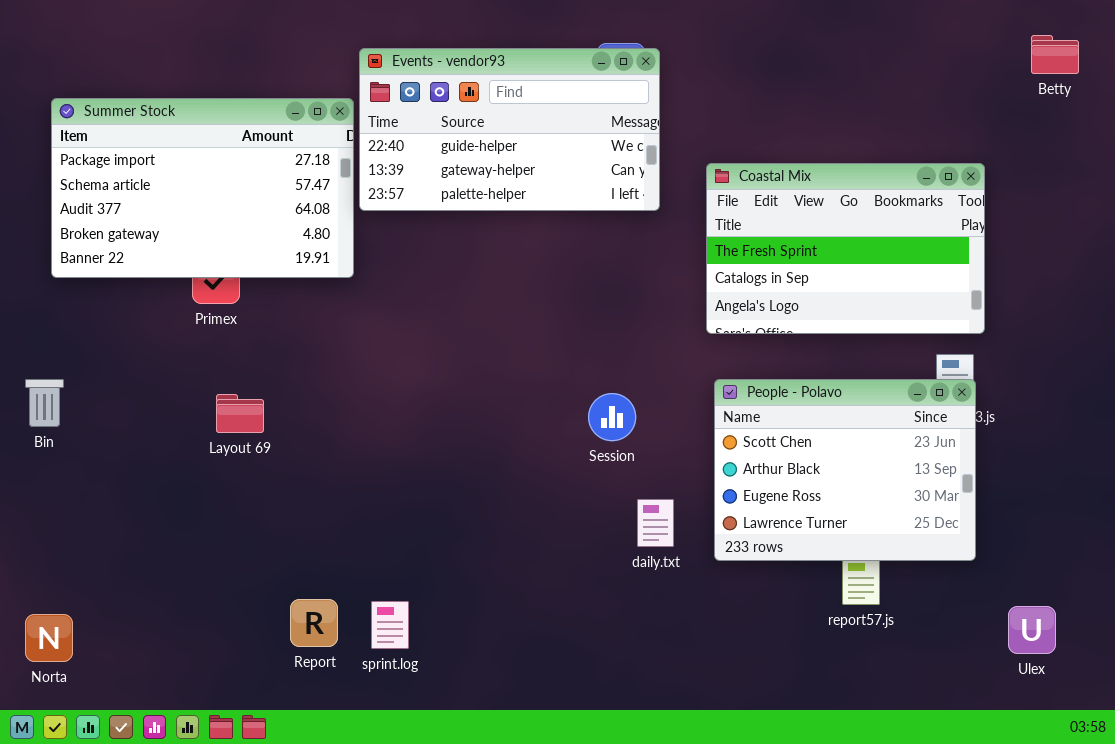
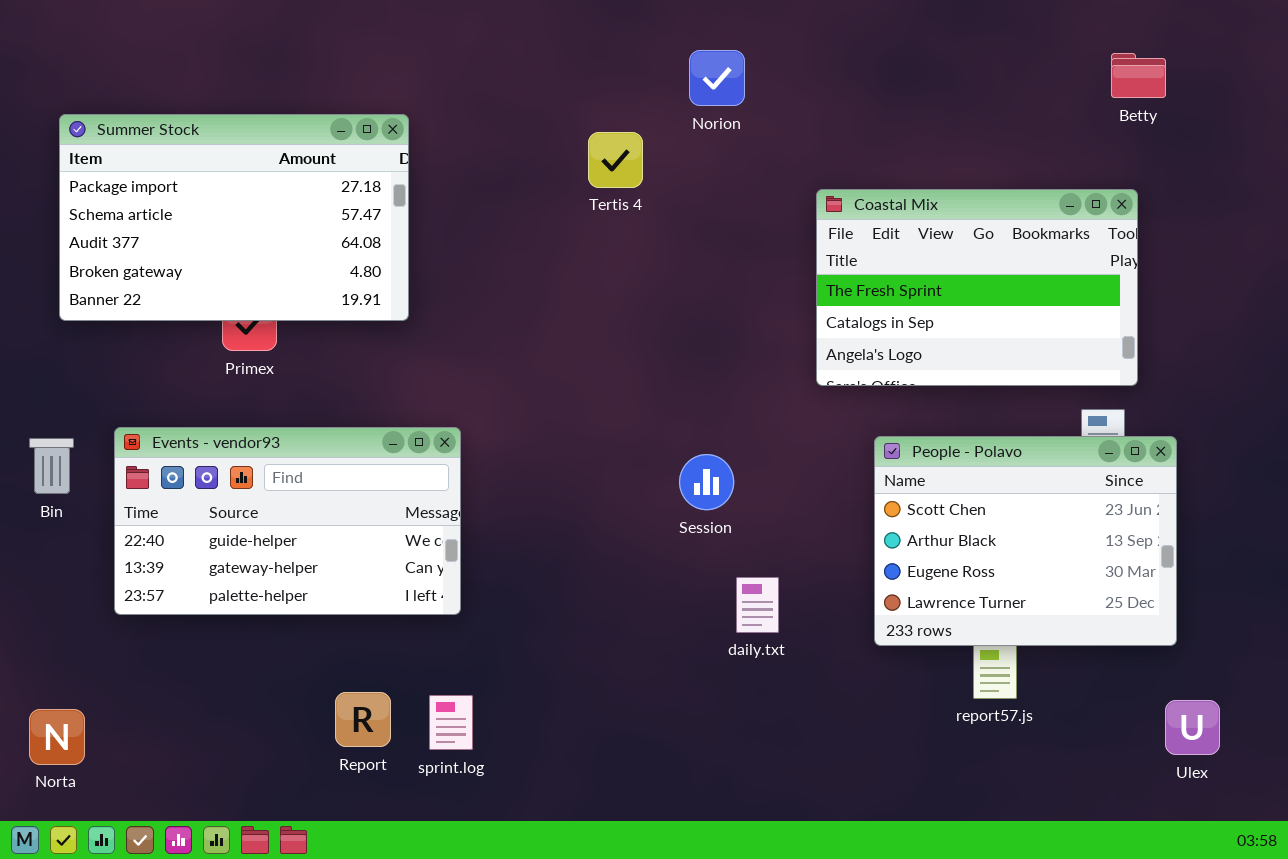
Betty: [1031,35,1079,74] -> [1111,53,1166,98], moved
Events - vendor93: [359,48,660,211] -> [114,427,461,615], moved
People - Polavo: [714,379,976,561] -> [874,436,1177,646], moved

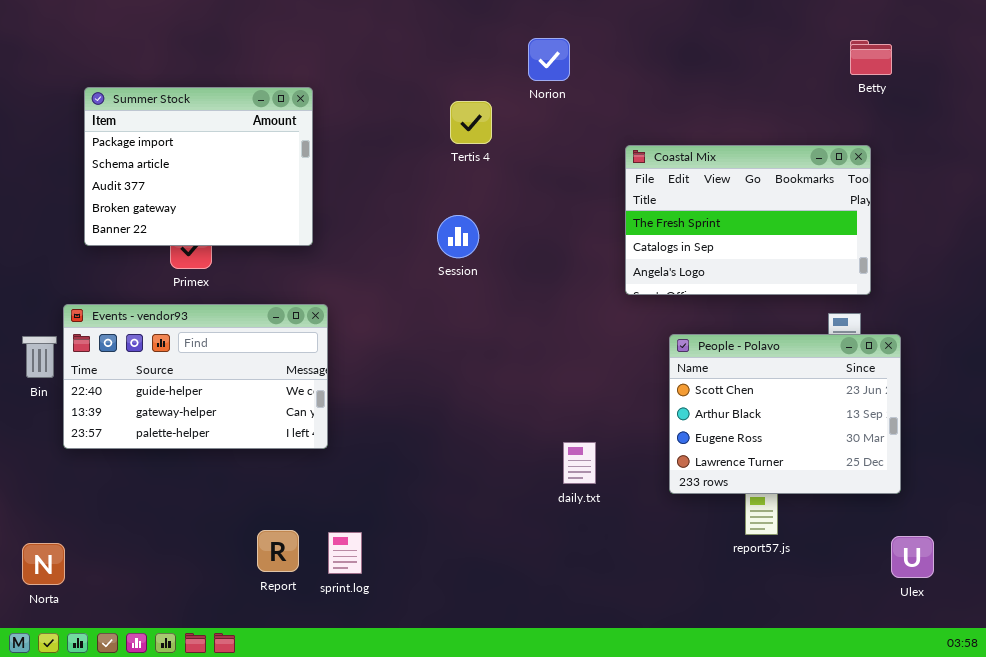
Summer Stock: [59,114,409,321] -> [84,87,313,246], resized
Events - vendor93: [114,427,461,615] -> [63,304,328,449], moved
Session: [679,454,734,510] -> [437,215,479,258], moved

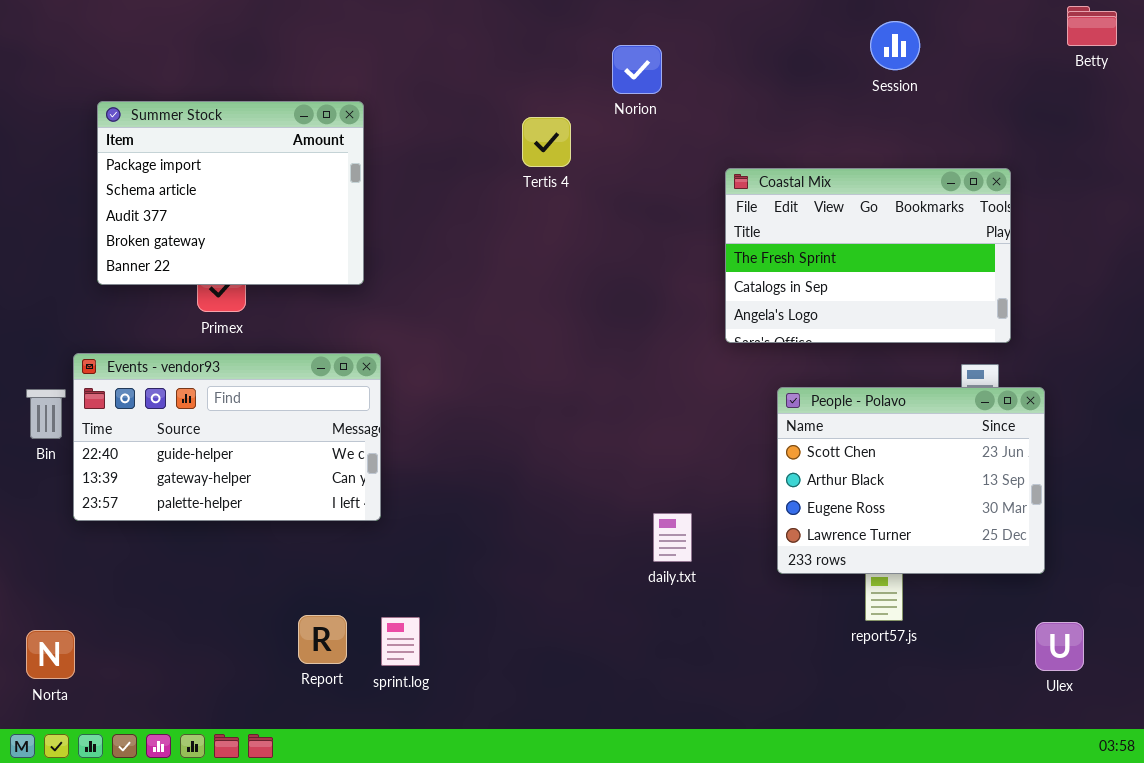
Betty: [850,40,892,75] -> [1067,6,1117,46], moved
Session: [437,215,479,258] -> [870,21,920,70], moved

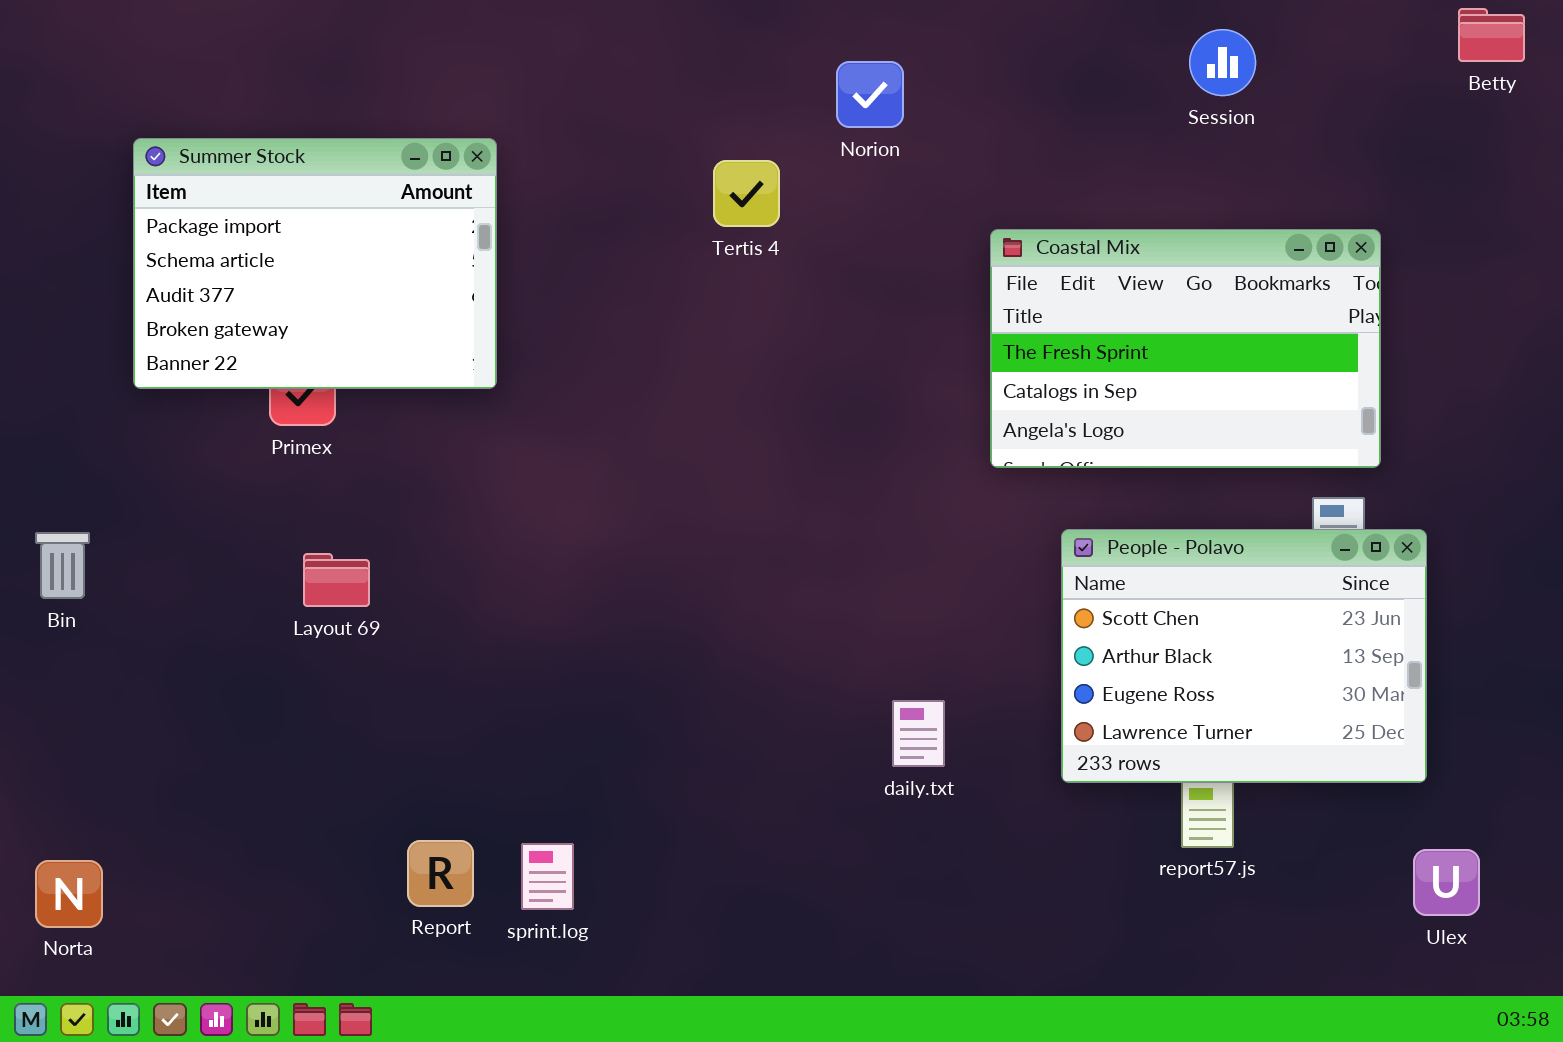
Events - vendor93: [73,353,381,521] -> none, closed

